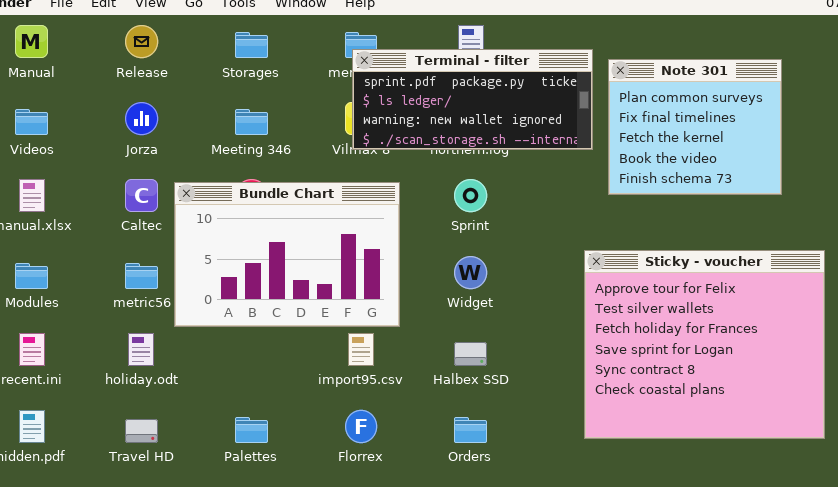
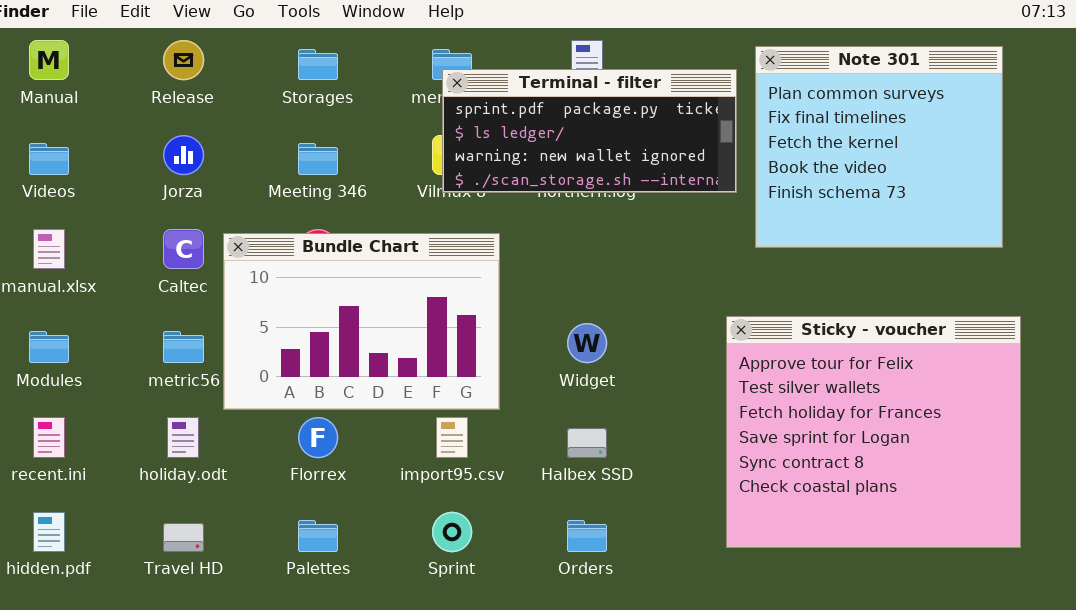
Note 301: [608,59,782,195] -> [755,46,1003,248], resized
Sprint: [454,179,487,212] -> [432,512,472,552], moved
Florrex: [345,410,377,443] -> [298,417,338,458], moved

